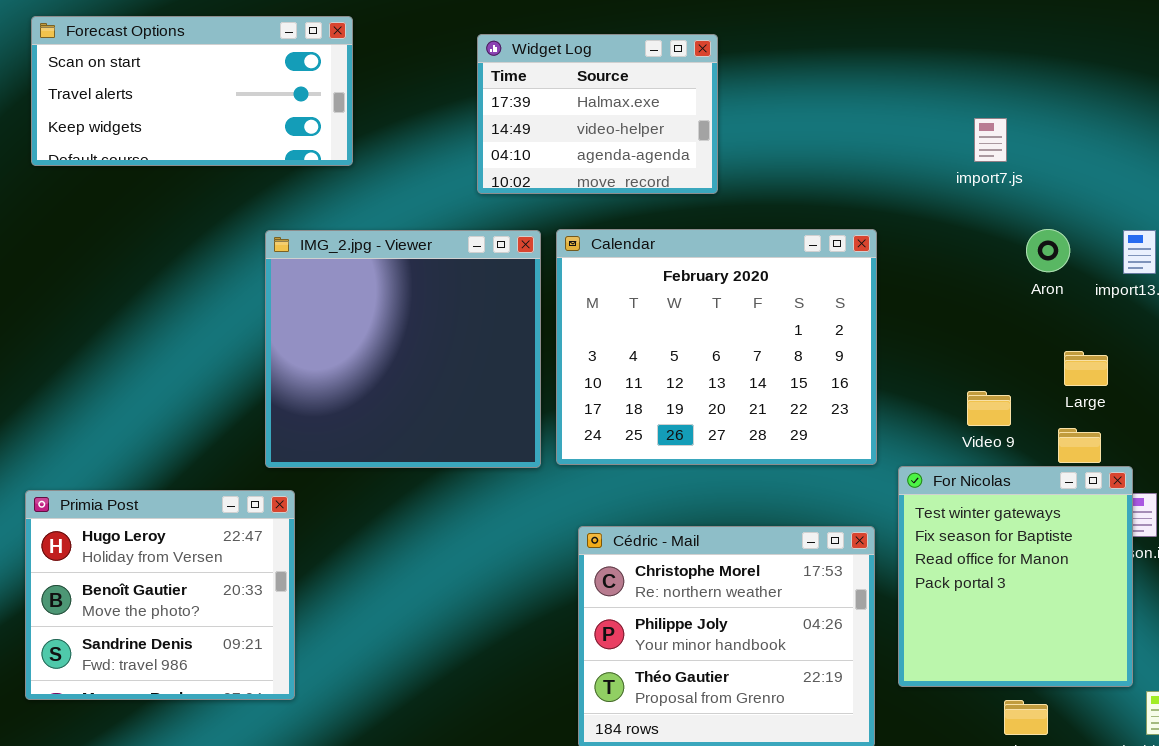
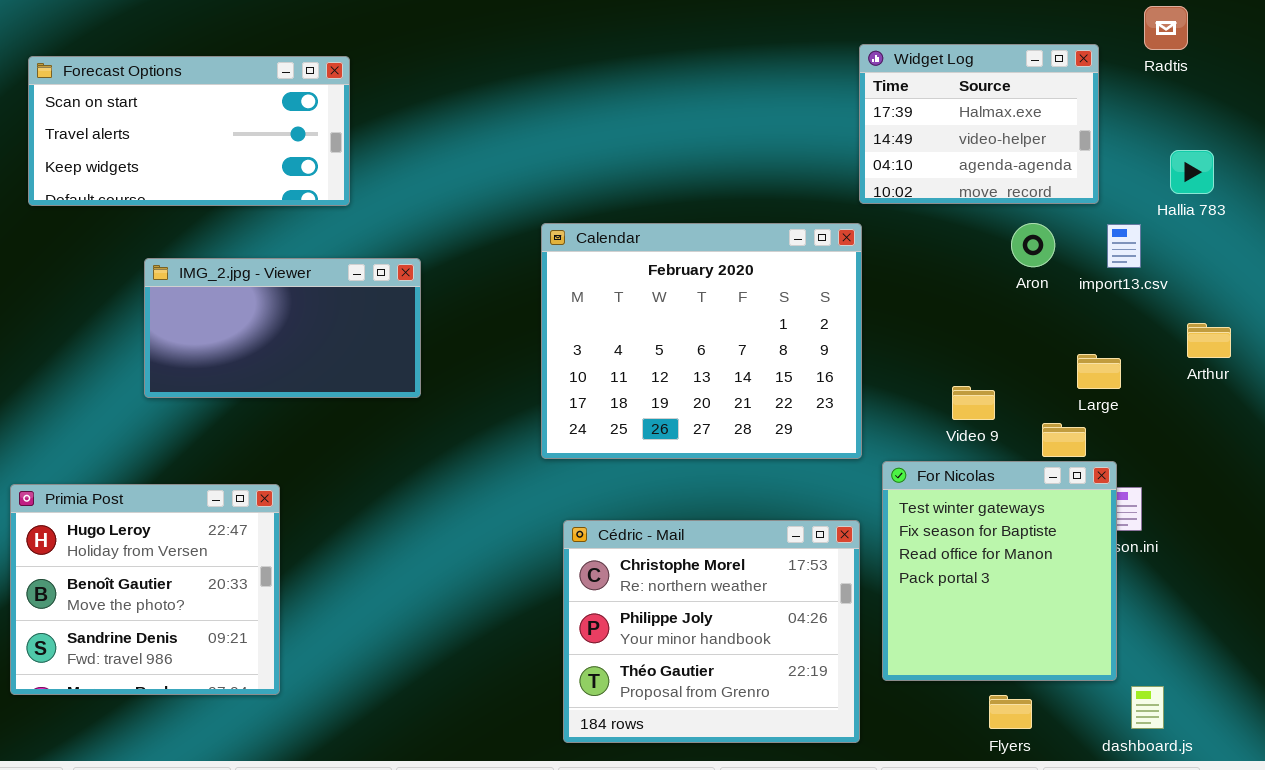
Forecast Options: [31,16,353,166] -> [28,56,350,206], moved
Widget Log: [477,34,718,194] -> [859,44,1099,204], moved
IMG_2.jpg - Viewer: [265,230,541,468] -> [144,258,421,398], moved, resized
Large: [1064,351,1108,386] -> [1077,354,1121,389], moved

